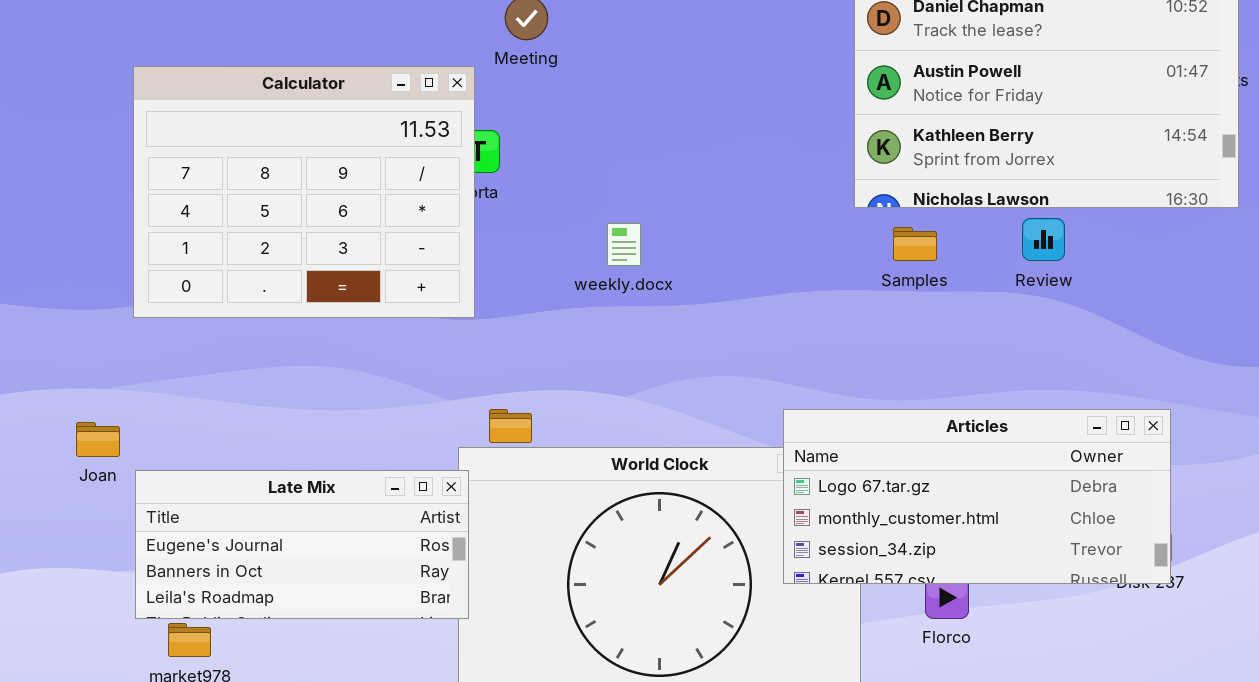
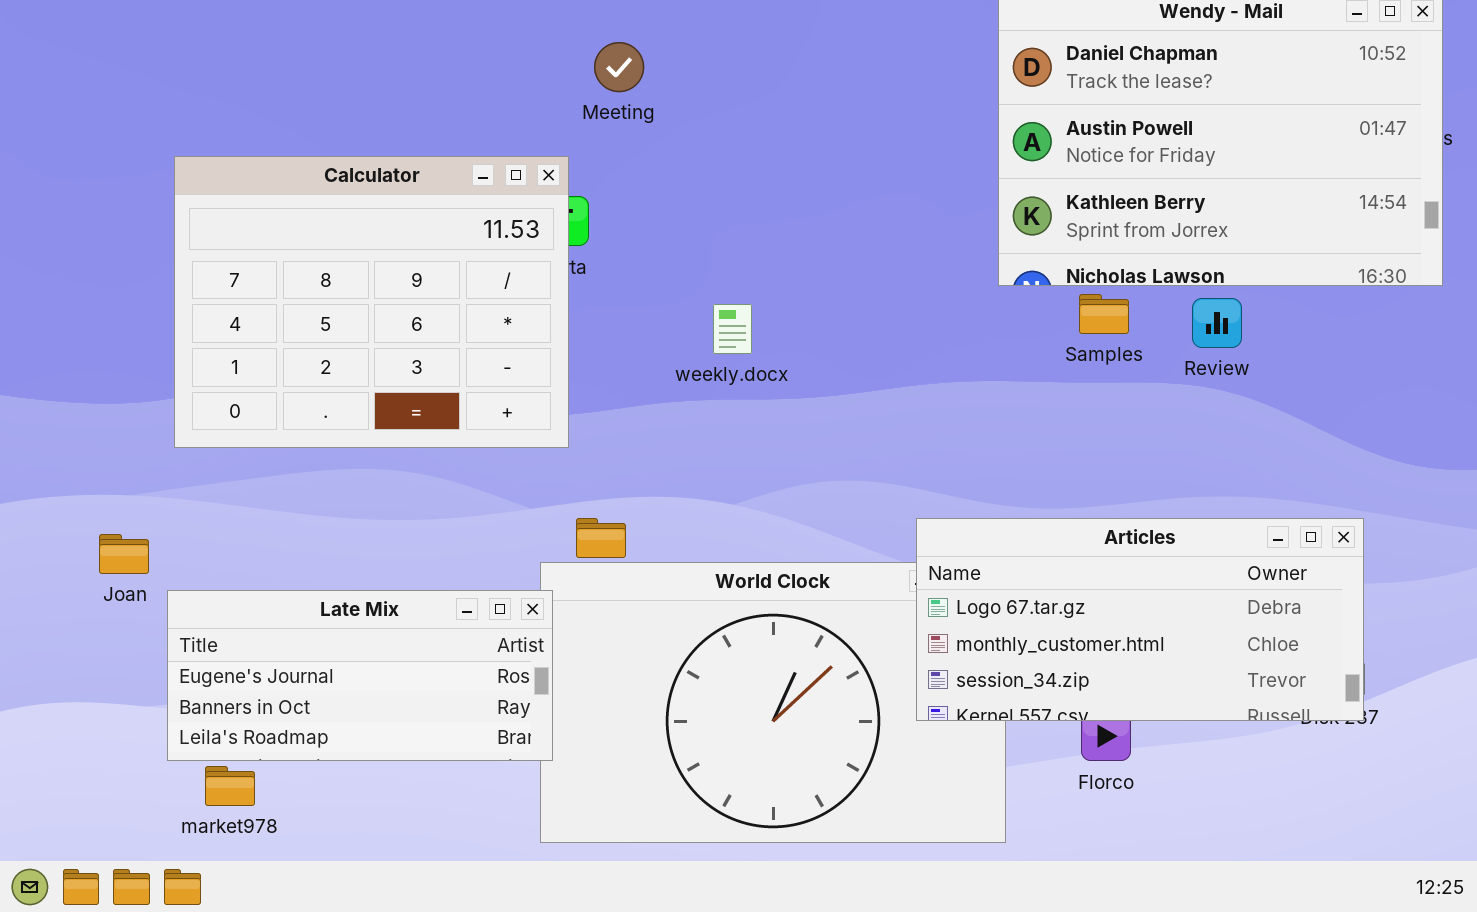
Calculator: [133,66,475,318] -> [174,156,569,448], moved
Samples: [893,227,937,261] -> [1079,294,1129,334], moved

